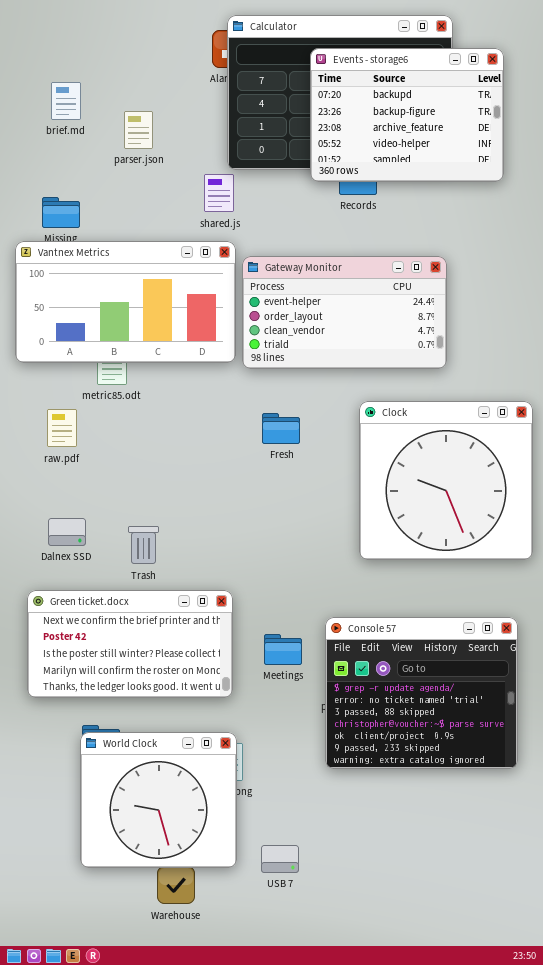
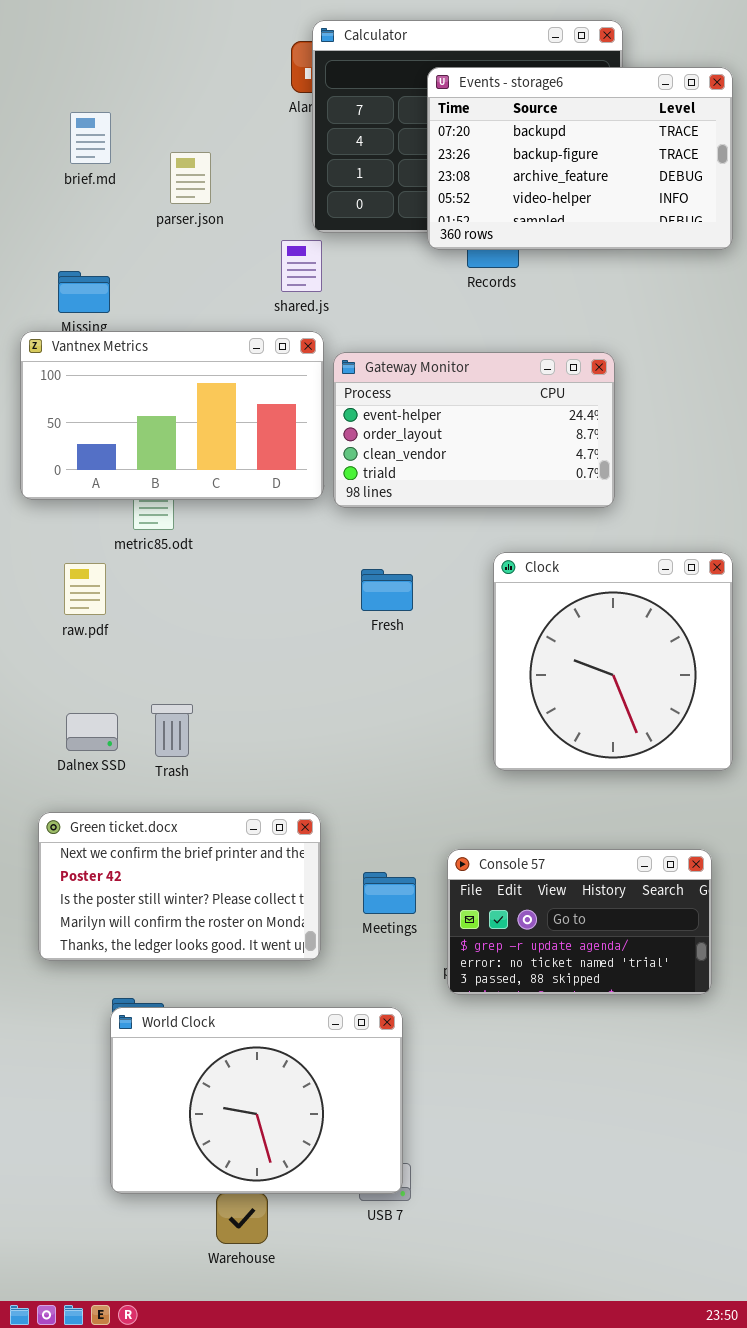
Events - storage6: [310,48,504,182] -> [427,67,733,250], resized
Trash: [128,526,159,564] -> [151,704,193,757], moved
Console 57: [325,617,518,769] -> [447,849,712,995], resized
World Clock: [80,732,237,868] -> [110,1007,403,1194], resized

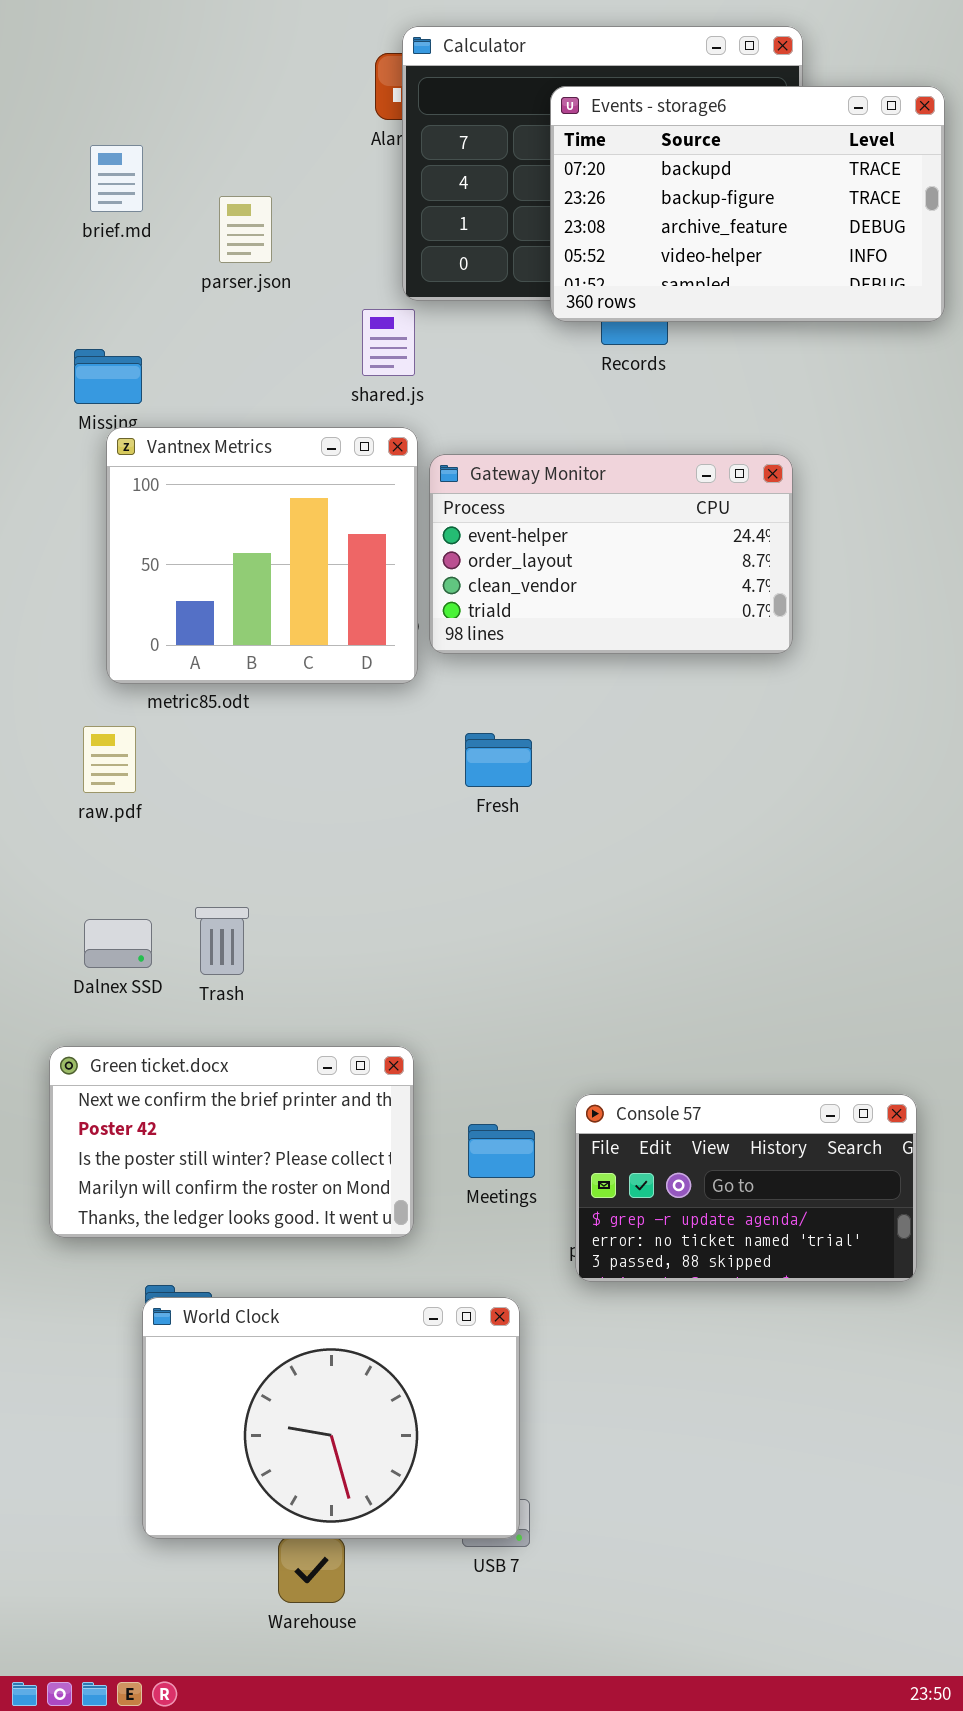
Vantnex Metrics: [20,331,324,500] -> [106,427,418,684], resized
Clock: [493,552,733,771] -> none, closed

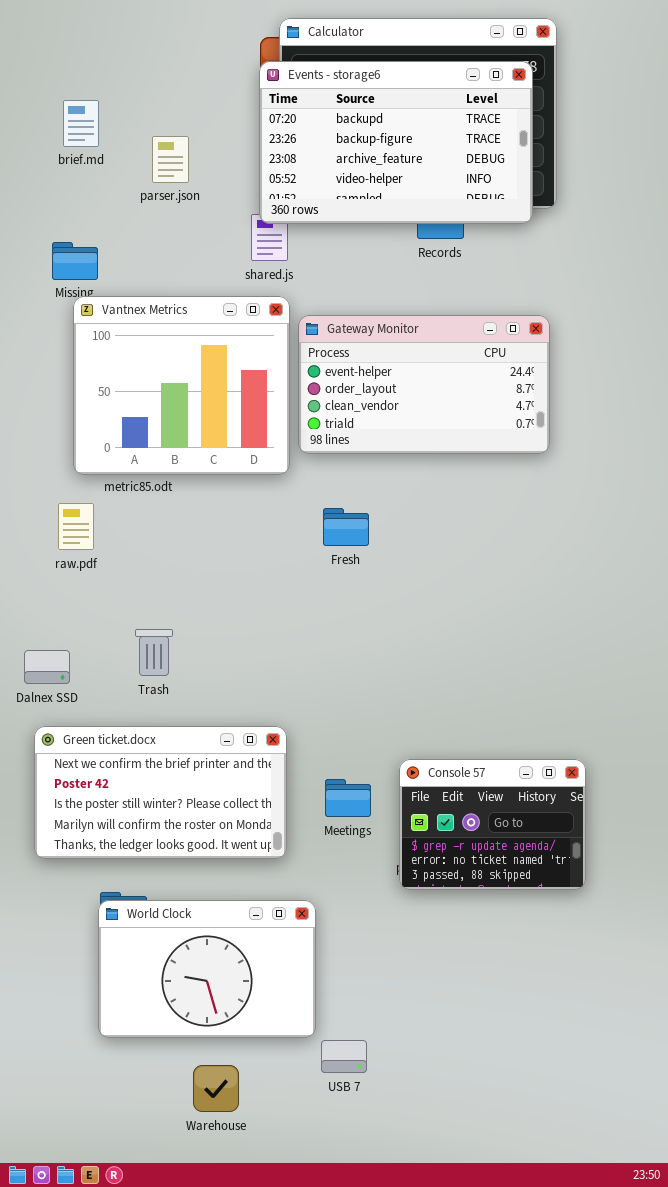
Events - storage6: [550,86,945,322] -> [259,61,533,224], moved
Dalnex SSD: [84,919,152,968] -> [24,650,70,684], moved
Console 57: [575,1094,917,1282] -> [399,759,586,890], resized
World Clock: [142,1297,520,1539] -> [98,900,316,1038], resized

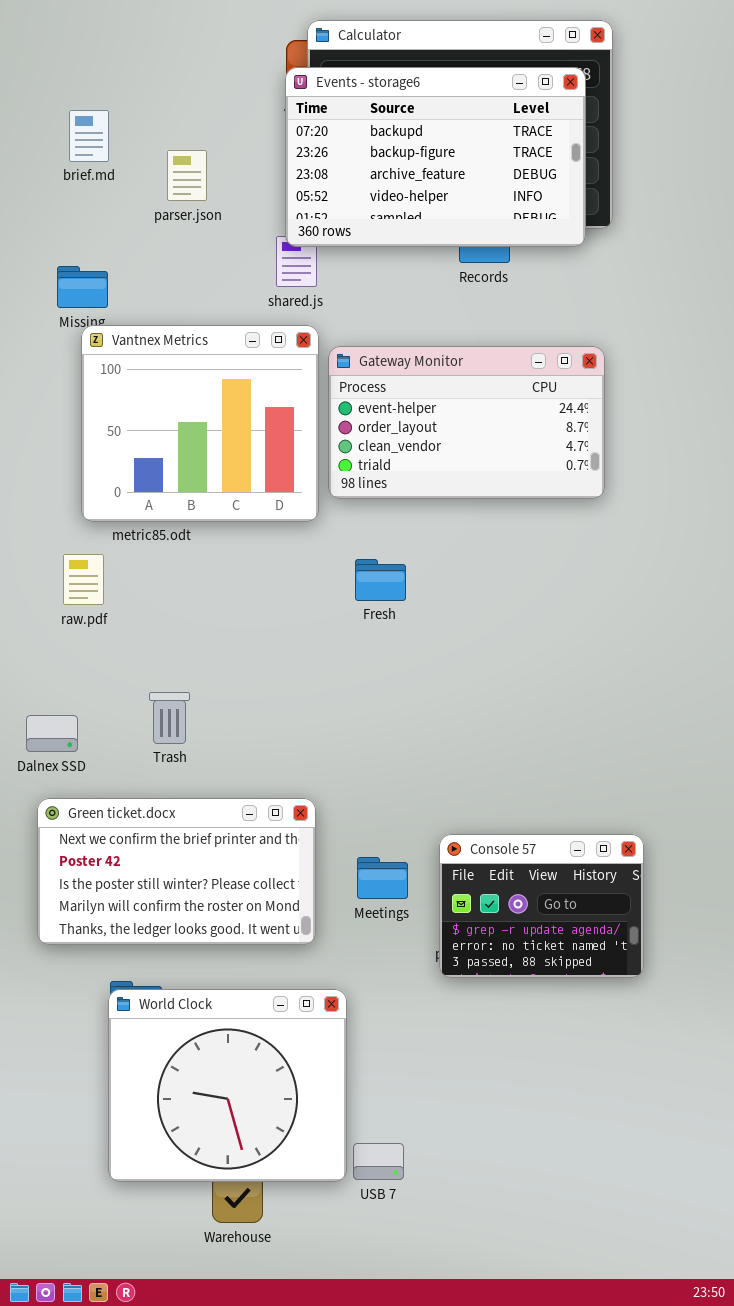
World Clock: [98,900,316,1038] -> [108,989,347,1182], resized

